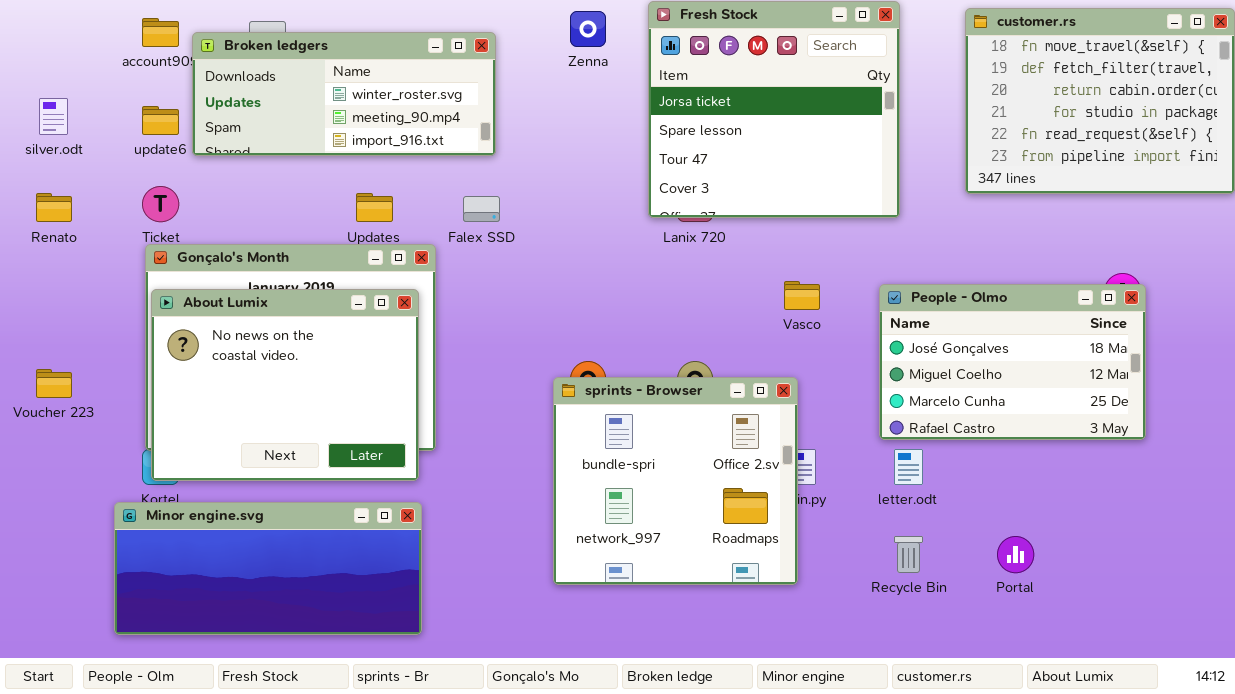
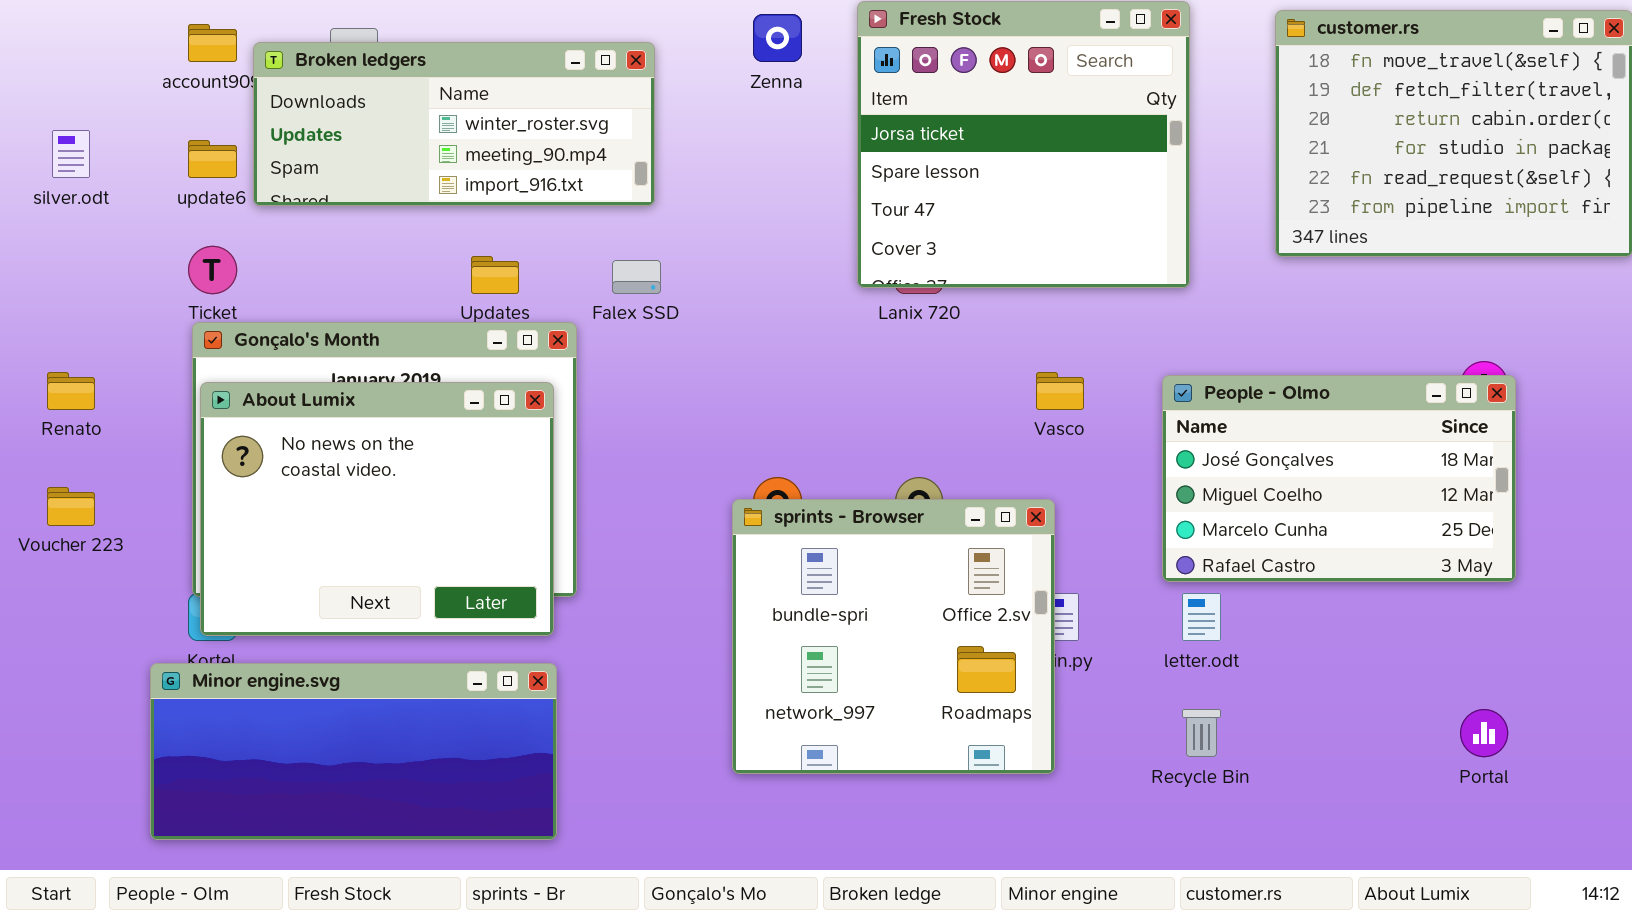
Renato: [36,193,72,222] -> [47,372,95,410], moved
Portal: [997,536,1034,573] -> [1460,709,1508,757], moved

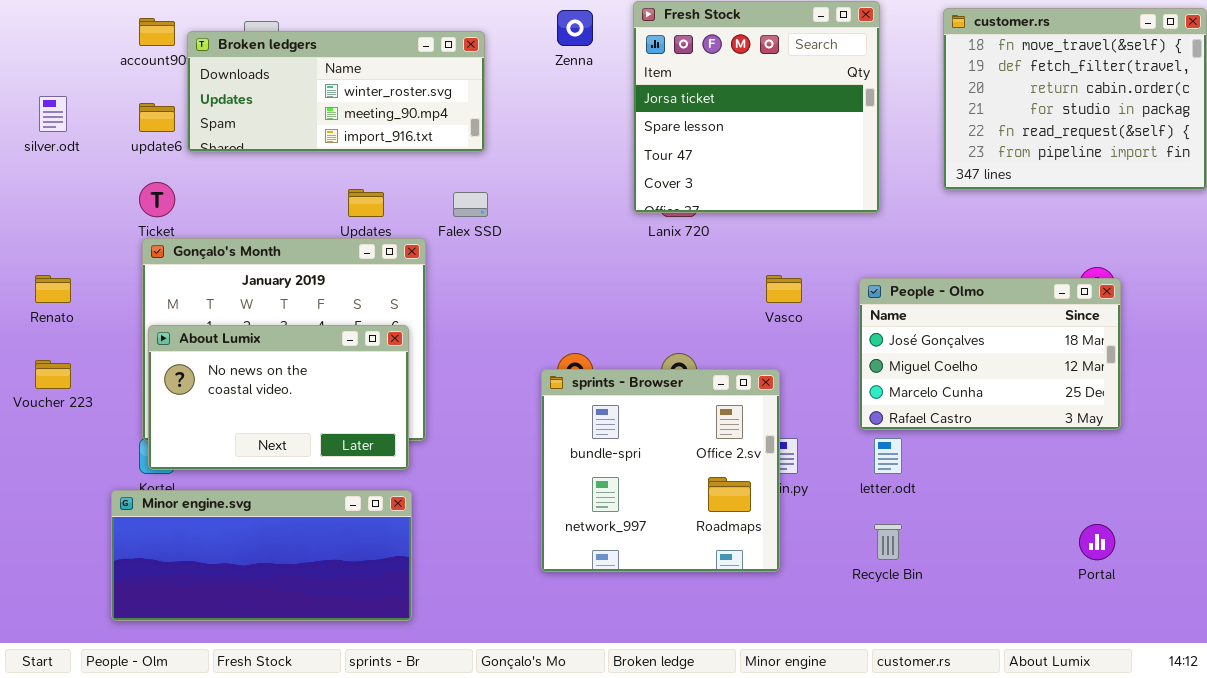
About Lumix: [200,382,554,636] -> [148,325,409,470], resized

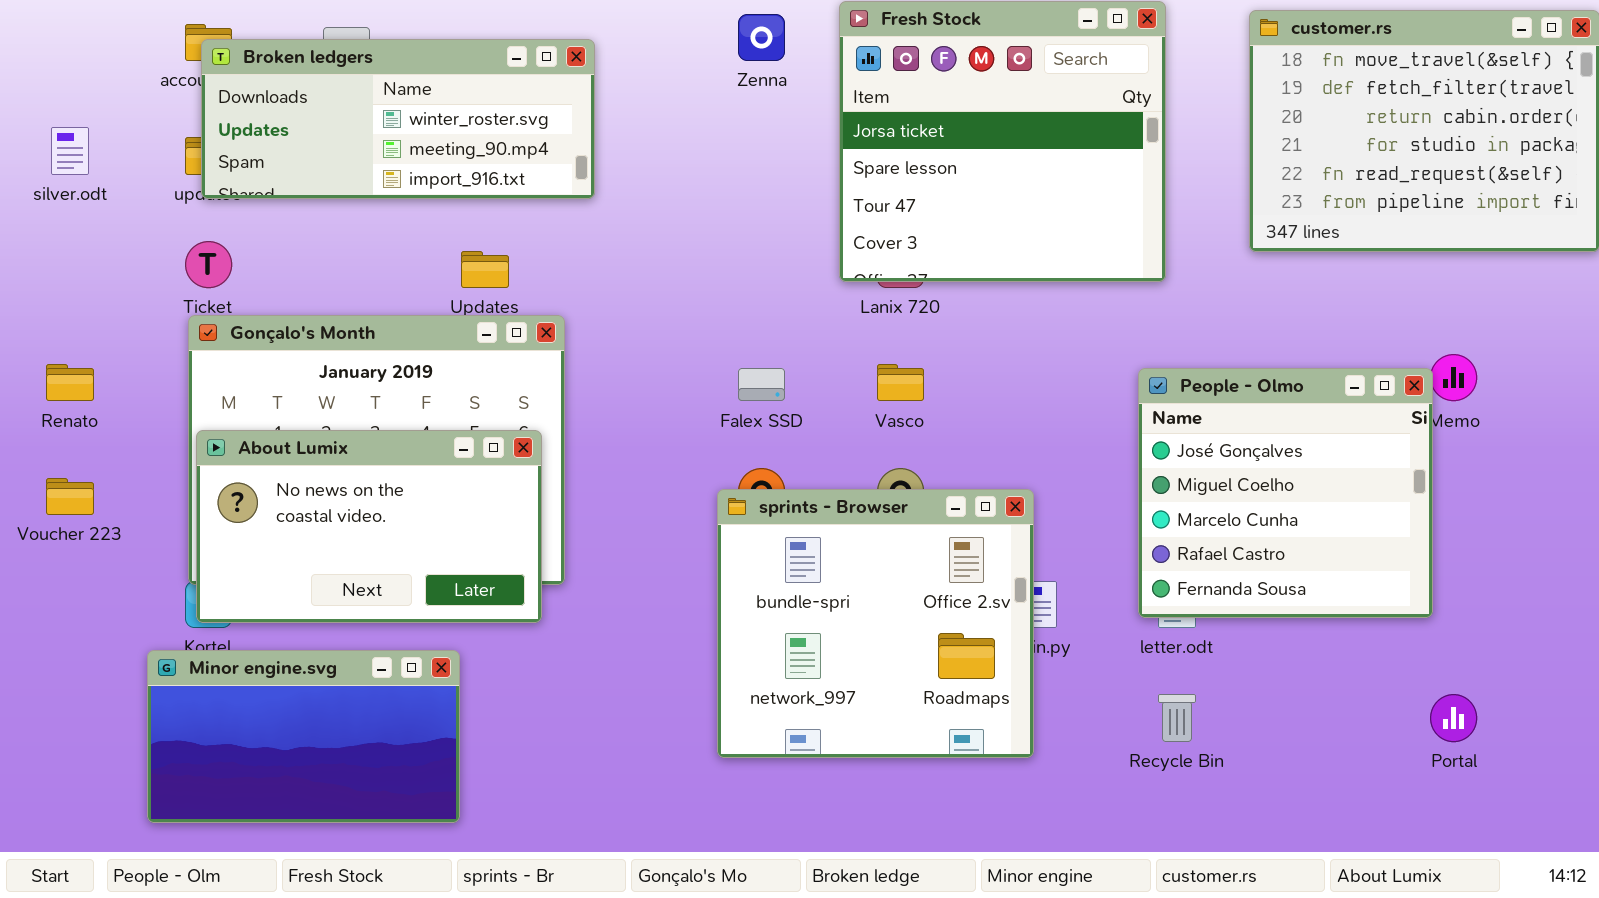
Broken ledgers: [187,31,485,152] -> [201,39,595,199], moved
Falex SSD: [453,192,488,217] -> [738,368,785,401], moved
Vasco: [766,275,802,303] -> [877,364,924,401], moved
People - Olmo: [859,278,1121,430] -> [1138,368,1433,618], resized
Minor engine.svg: [111,490,412,621] -> [147,650,460,823], resized

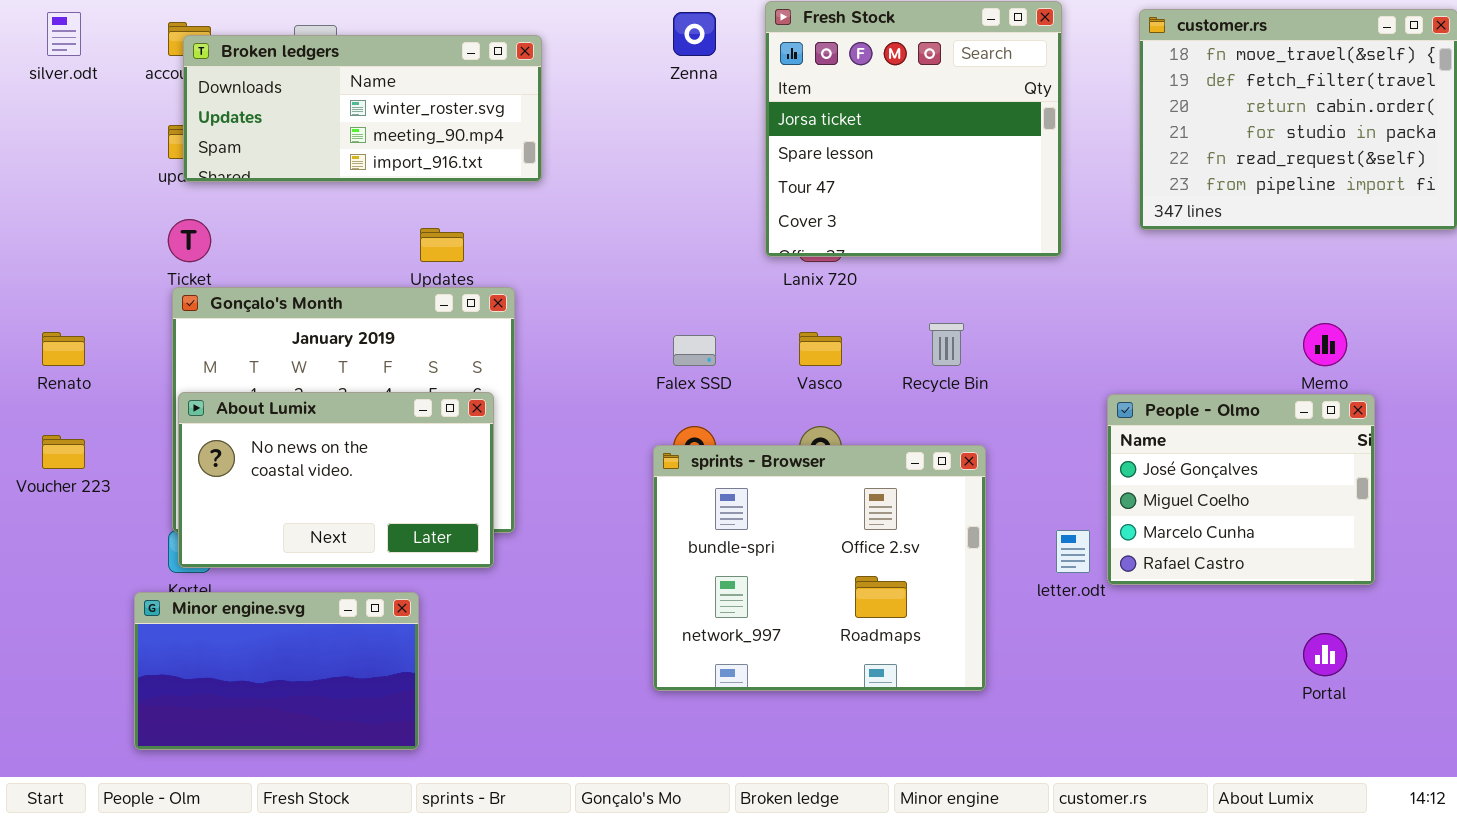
silver.odt: [51,127,89,175] -> [47,12,81,56], moved
People - Olmo: [1138,368,1433,618] -> [1107,394,1375,585], moved, resized
sprints - Browser: [717,489,1034,758] -> [653,445,986,691], resized
Recycle Bin: [1158,694,1196,742] -> [929,323,964,366], moved

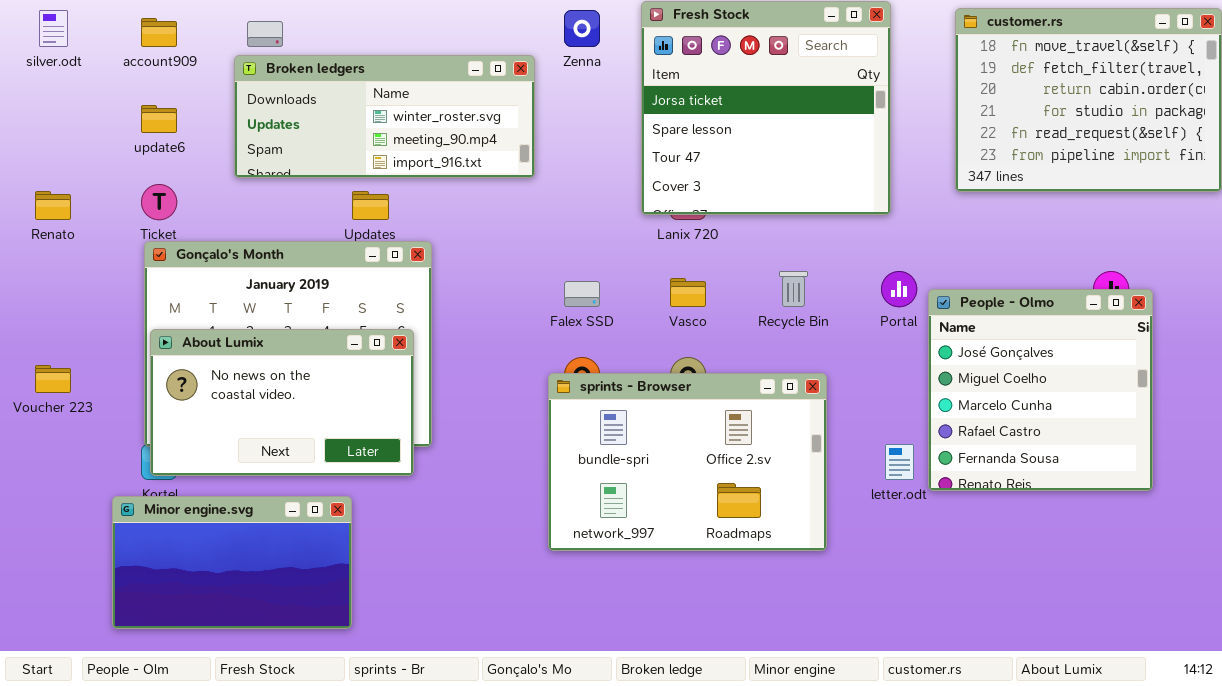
Broken ledgers: [183,35,542,182] -> [234,55,535,178], moved
Renato: [42,332,85,366] -> [35,191,71,220], moved
People - Olmo: [1107,394,1375,585] -> [928,289,1153,491], resized
sprints - Browser: [653,445,986,691] -> [548,373,827,551], resized
Portal: [1303,633,1347,676] -> [881,271,917,307], moved

